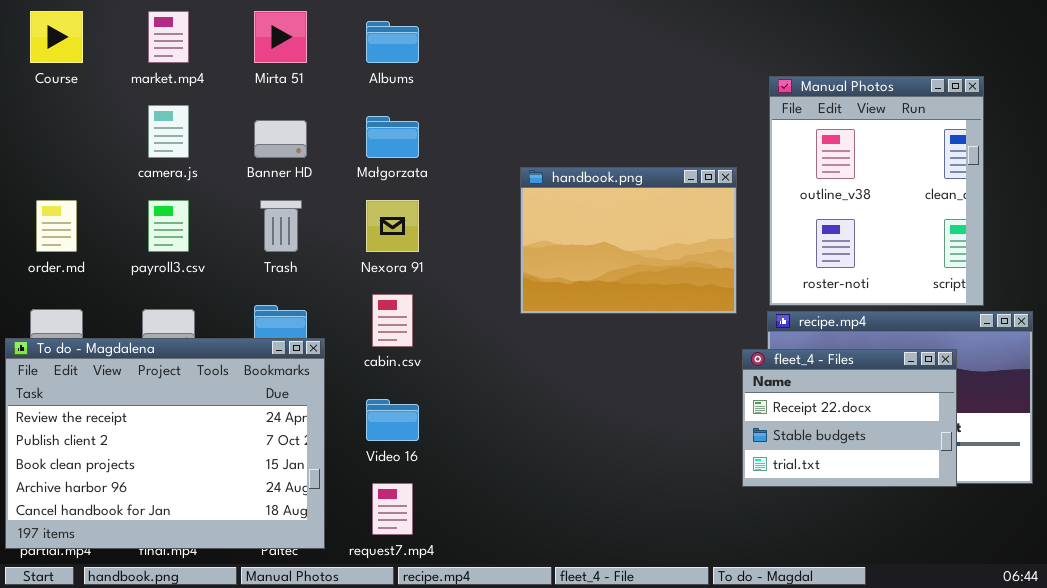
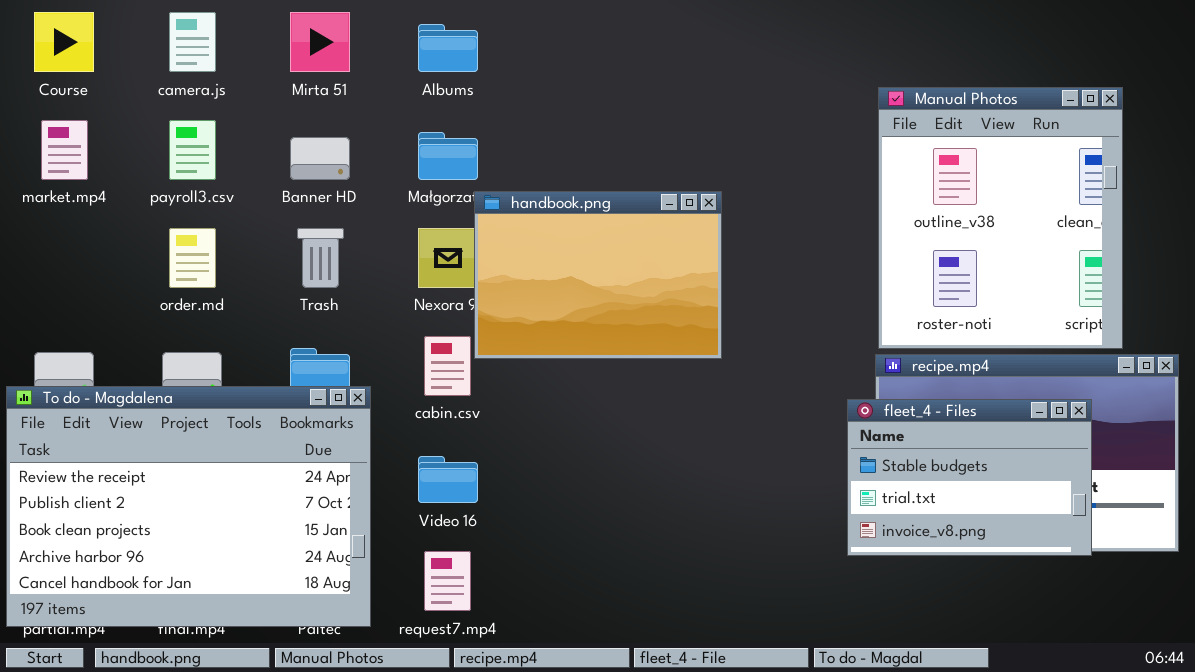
market.mp4: [148,11,189,63] -> [41,120,88,180], moved
camera.js: [148,105,189,158] -> [169,12,216,72], moved
handbook.png: [520,167,737,314] -> [474,191,722,359], moved
order.md: [36,200,77,252] -> [169,228,216,288], moved
payroll3.csv: [148,200,189,252] -> [169,120,216,180], moved
fleet_4 - Files: [742,349,957,487] -> [847,399,1092,556], scrolled down 1 row

